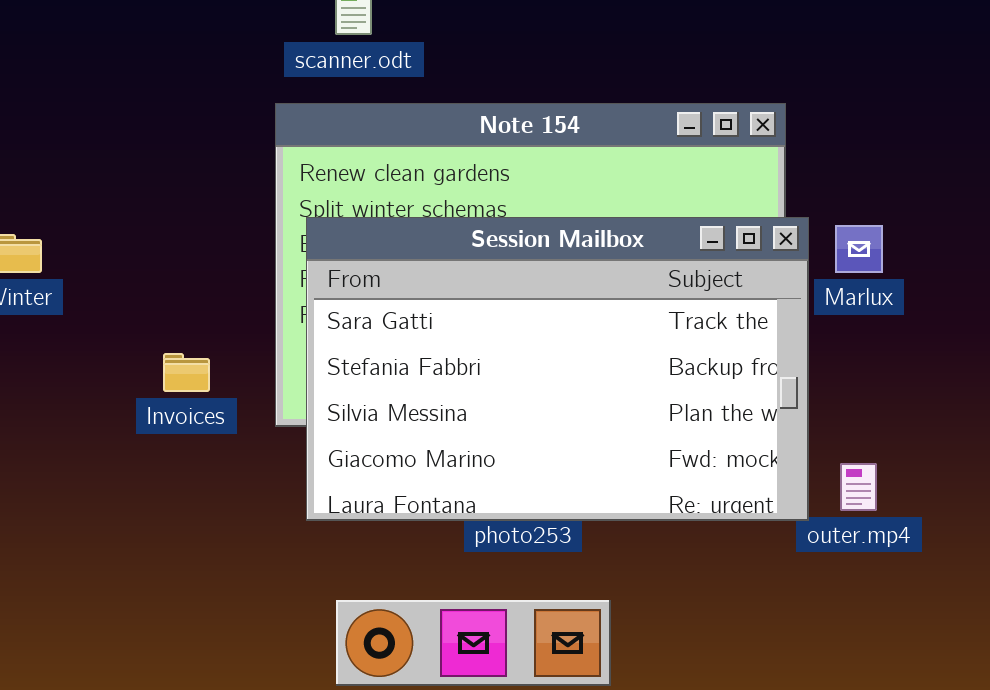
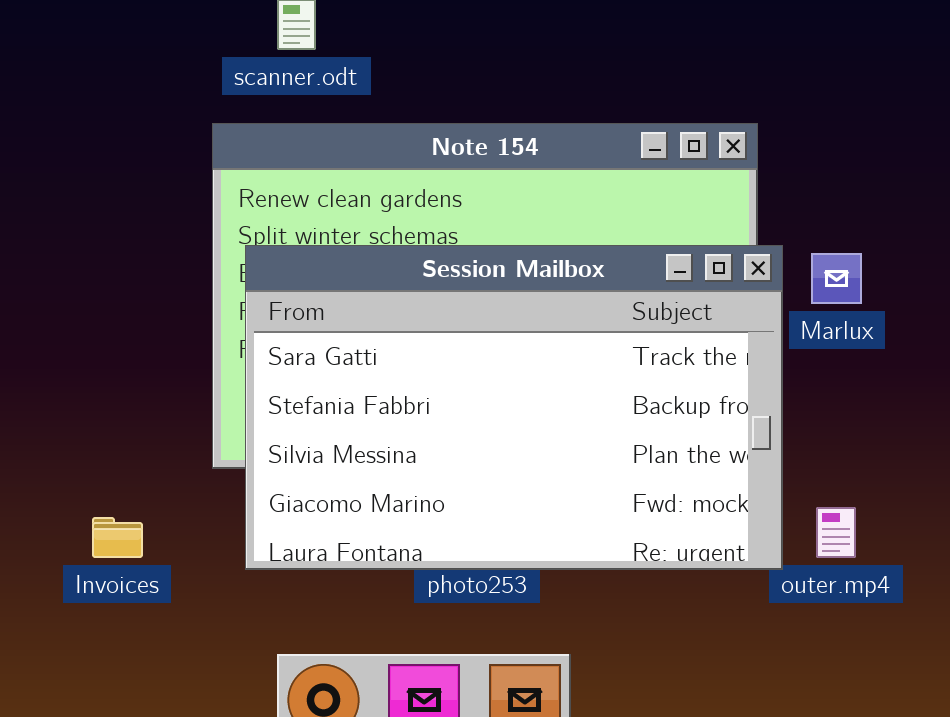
Invoices: [163,353,210,392] -> [92,517,143,558], moved

